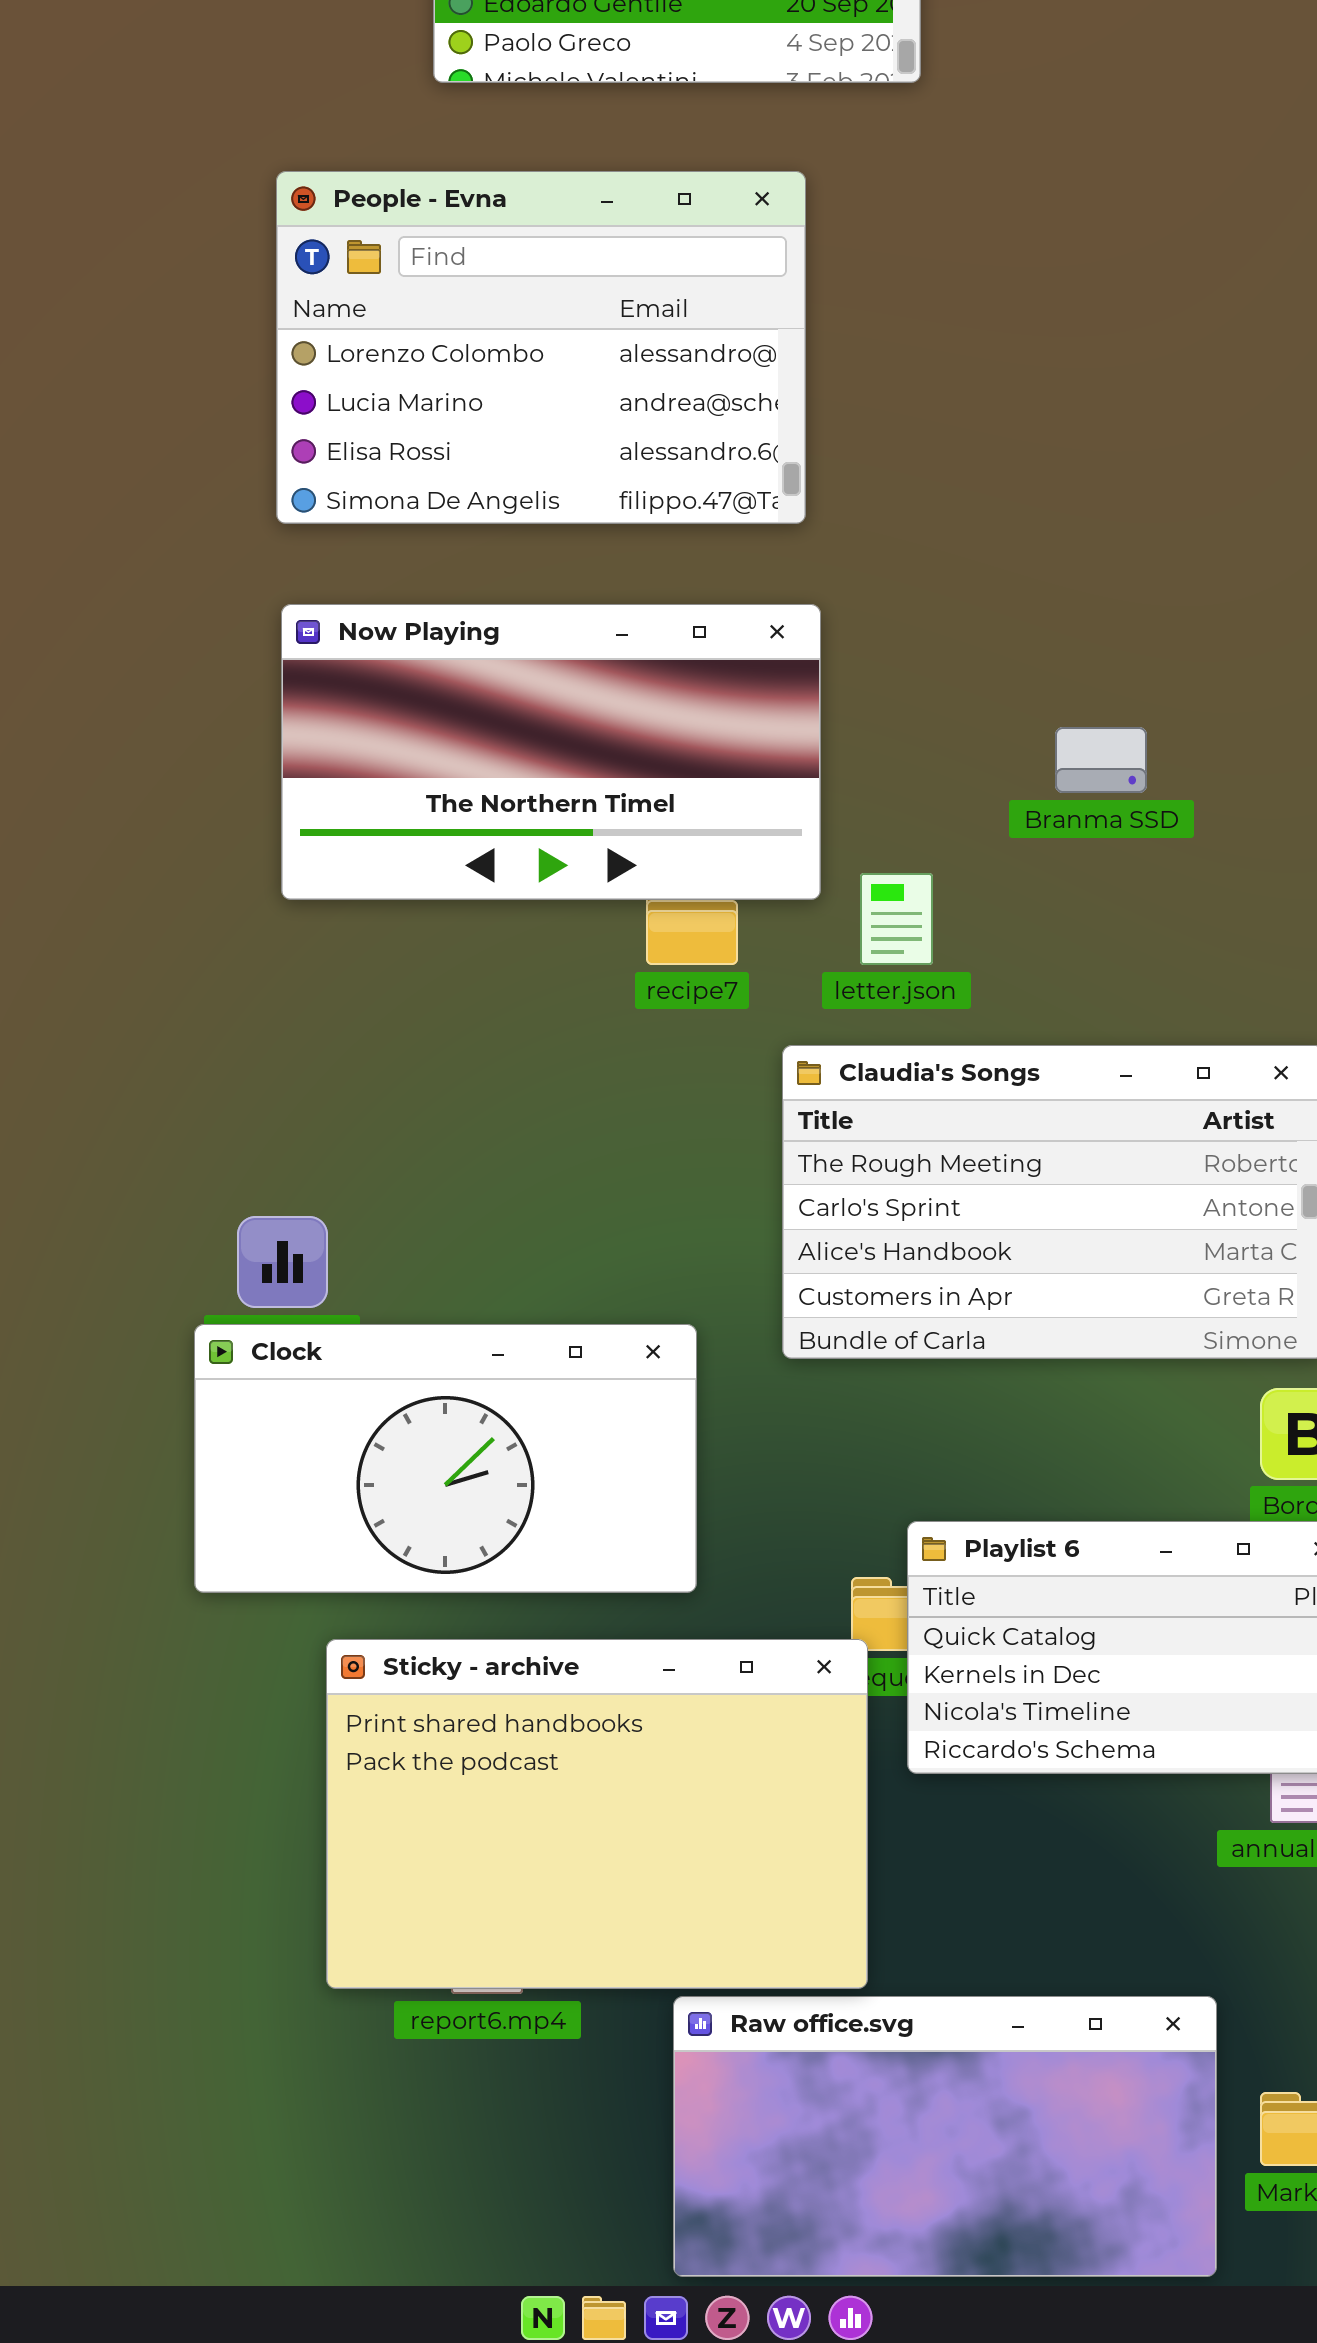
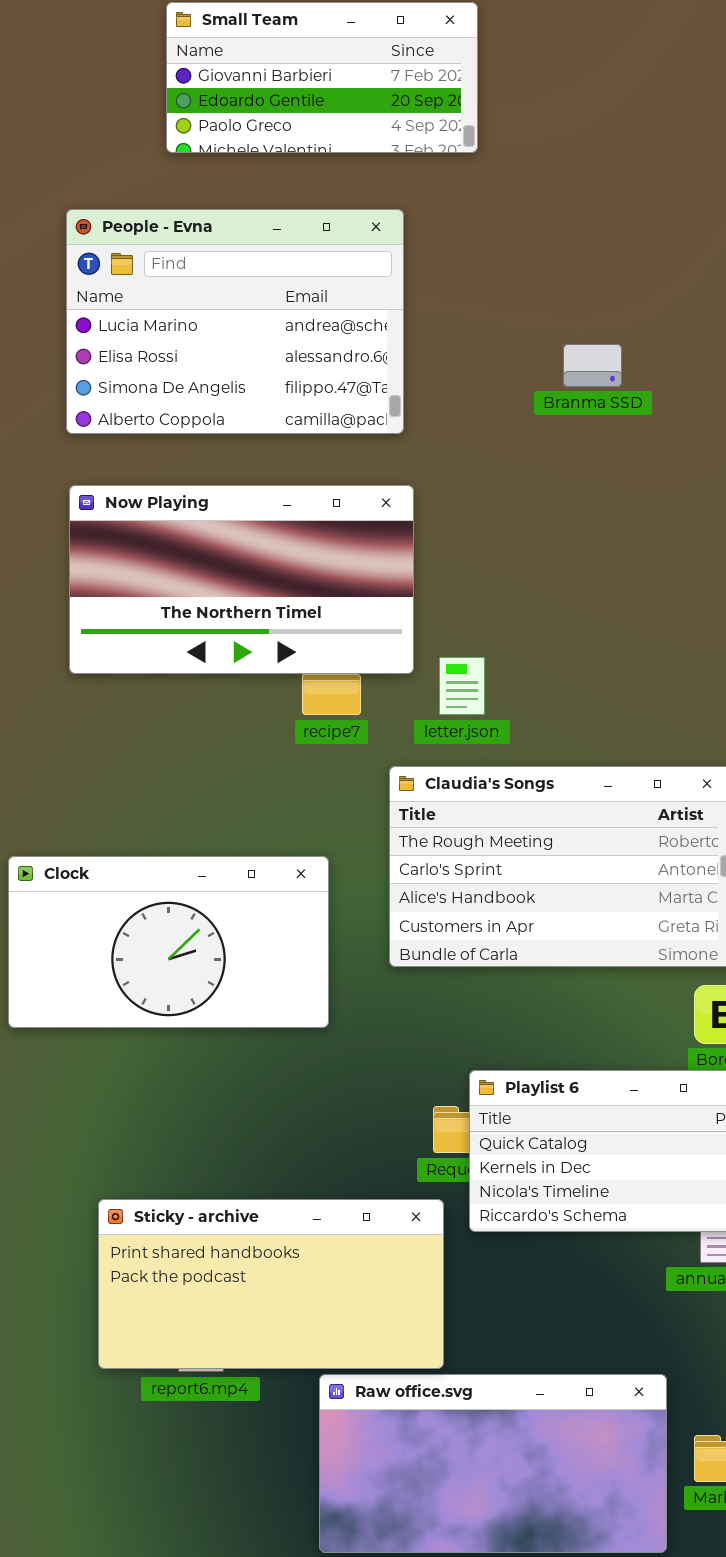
People - Evna: [276,171,806,524] -> [66,209,404,434], scrolled down 1 row
Branma SSD: [1055,727,1147,793] -> [563,344,622,387], moved
Clock: [194,1324,697,1593] -> [8,856,329,1028], moved
Sticky - archive: [326,1639,868,1989] -> [98,1199,444,1369], resized

